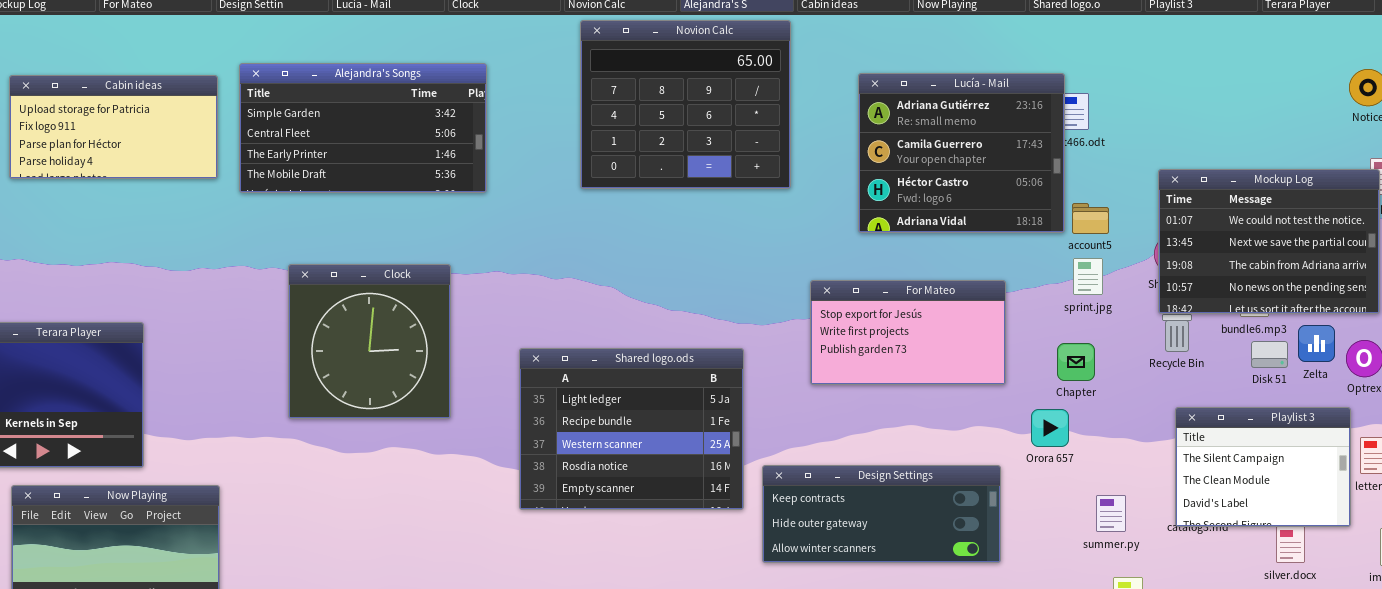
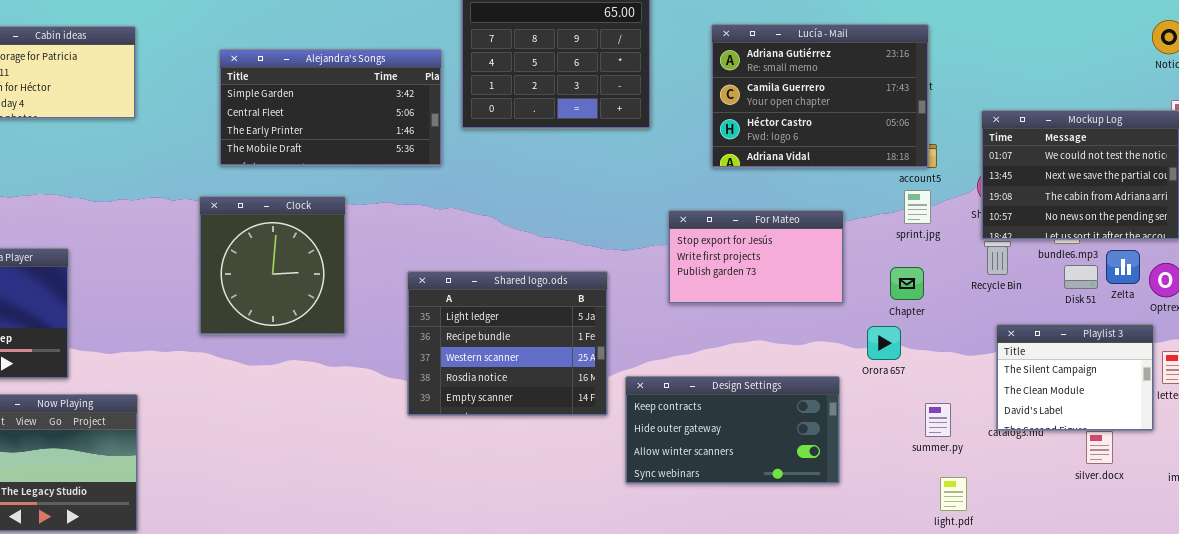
Alejandra's Songs: [239,63,487,193] -> [219,49,442,166], moved
Lucía - Mail: [858,73,1065,233] -> [711,24,929,168], resized
Design Settings: [762,465,1001,563] -> [625,376,840,484], resized

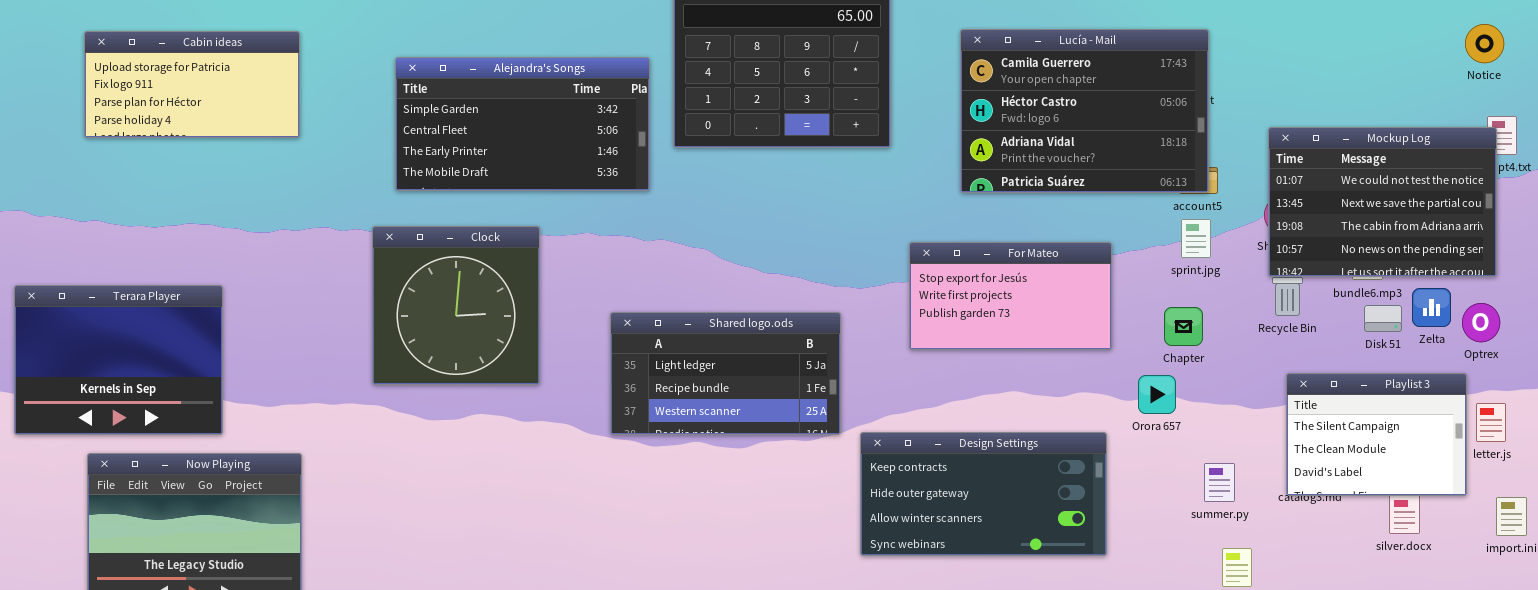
Lucía - Mail: [711,24,929,168] -> [960,29,1209,193], scrolled down 1 row
Shared logo.ods: [407,271,608,416] -> [610,312,841,435], resized

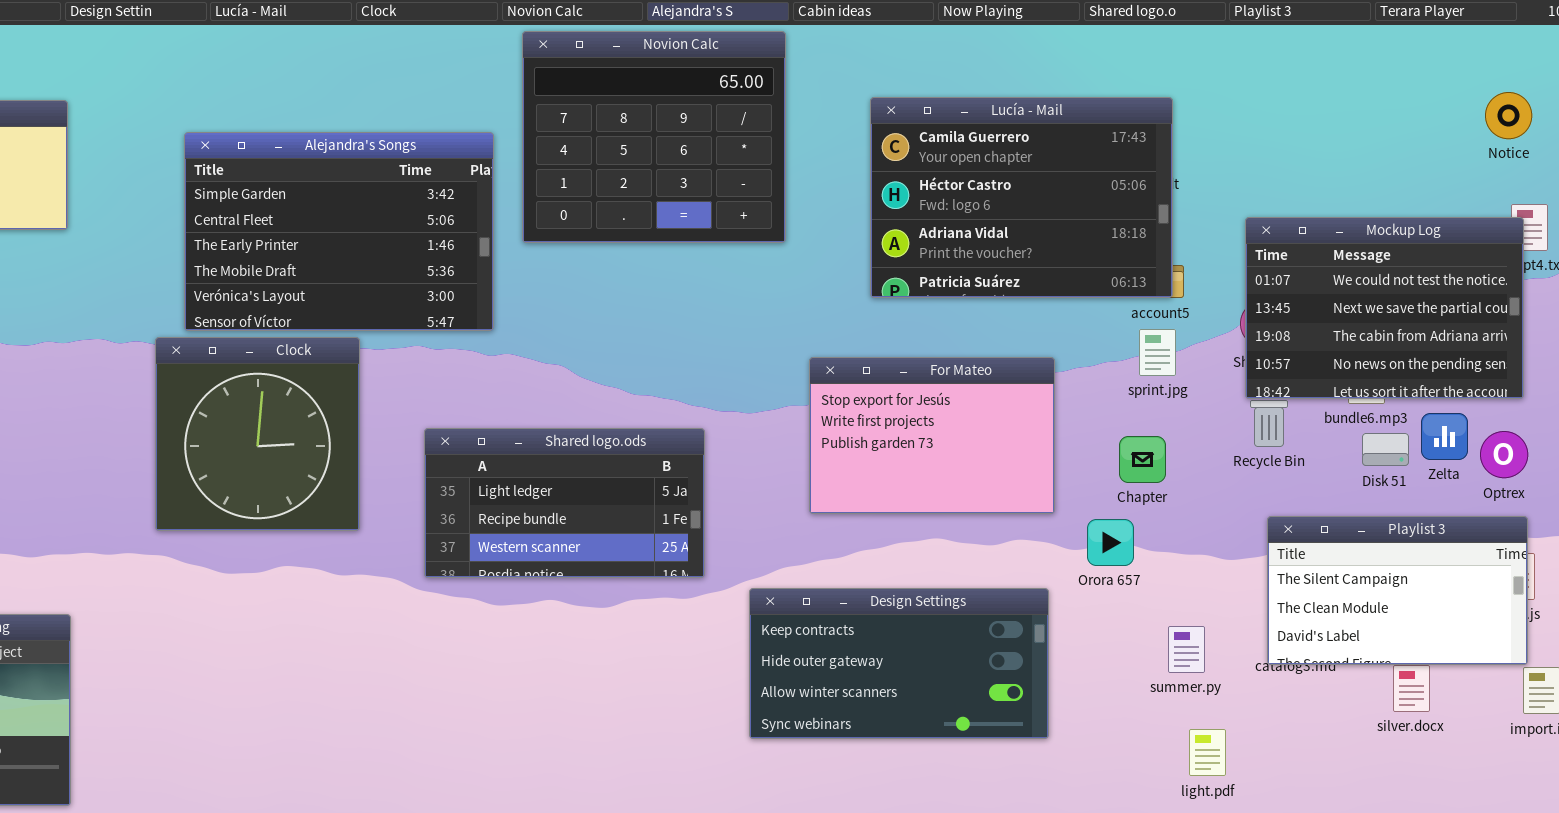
Alejandra's Songs: [395,57,650,191] -> [184,132,494,331], resized
For Mateo: [909,242,1112,350] -> [809,357,1055,514], resized
Shared logo.ods: [610,312,841,435] -> [424,428,705,578], moved
Playlist 3: [1286,373,1467,496] -> [1267,516,1528,665], resized

